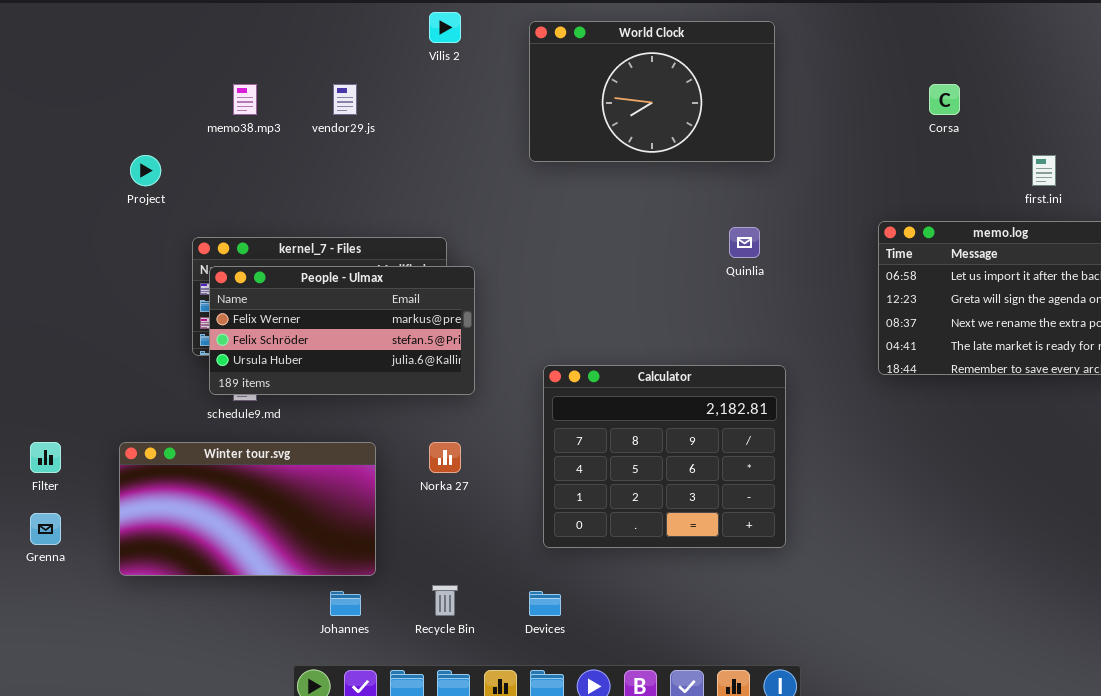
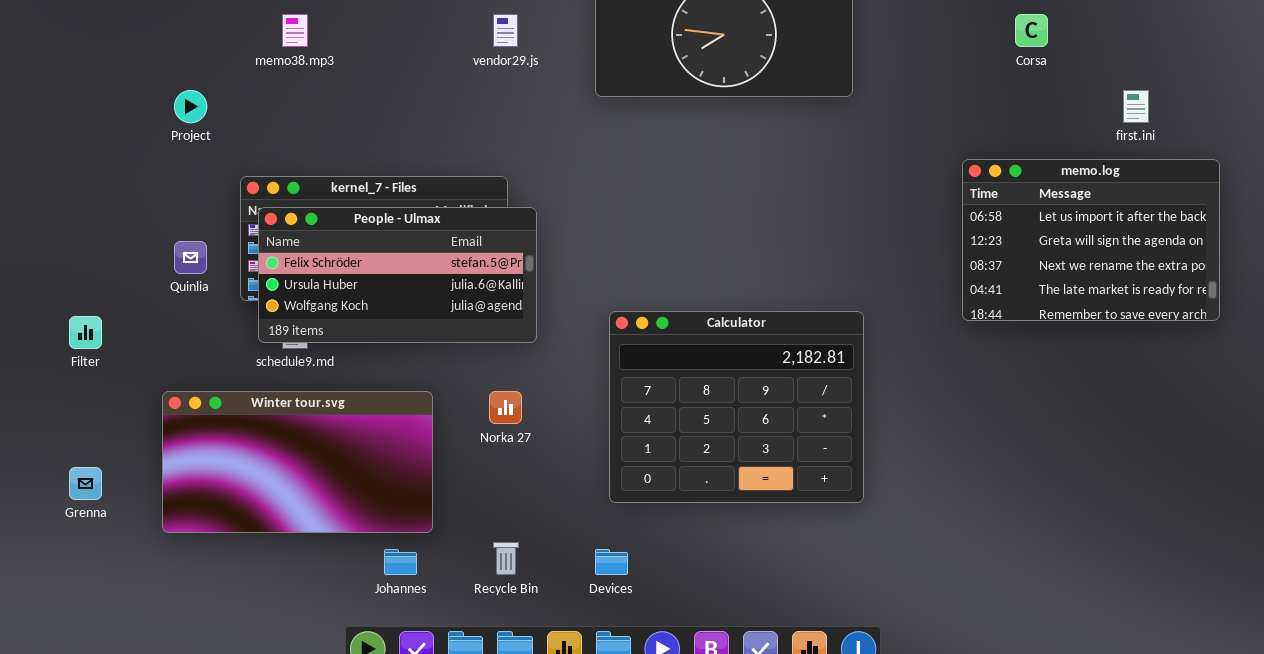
vendor29.js: [333,84,357,115] -> [493,14,518,47], moved
Quinlia: [729,227,760,258] -> [174,241,207,274], moved
People - Ulmax: [209,266,475,395] -> [258,207,537,343], scrolled down 1 row
Filter: [30,442,61,473] -> [69,316,102,349], moved

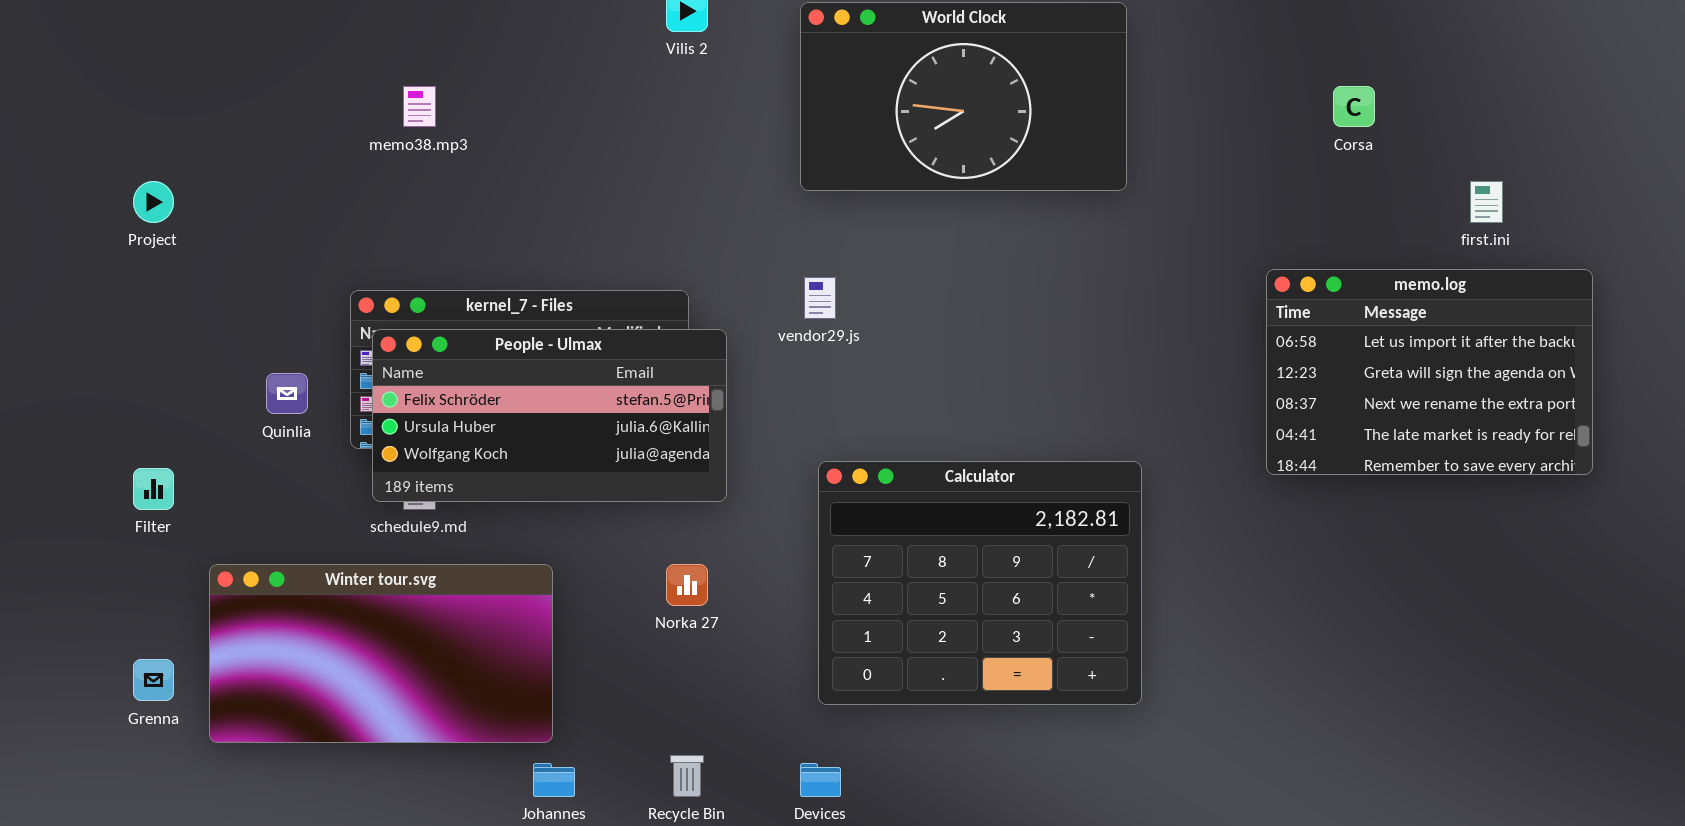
vendor29.js: [493,14,518,47] -> [804,277,836,319], moved
Project: [174,90,207,123] -> [133,181,174,223], moved
Winter tour.svg: [162,391,433,533] -> [209,564,553,743], moved

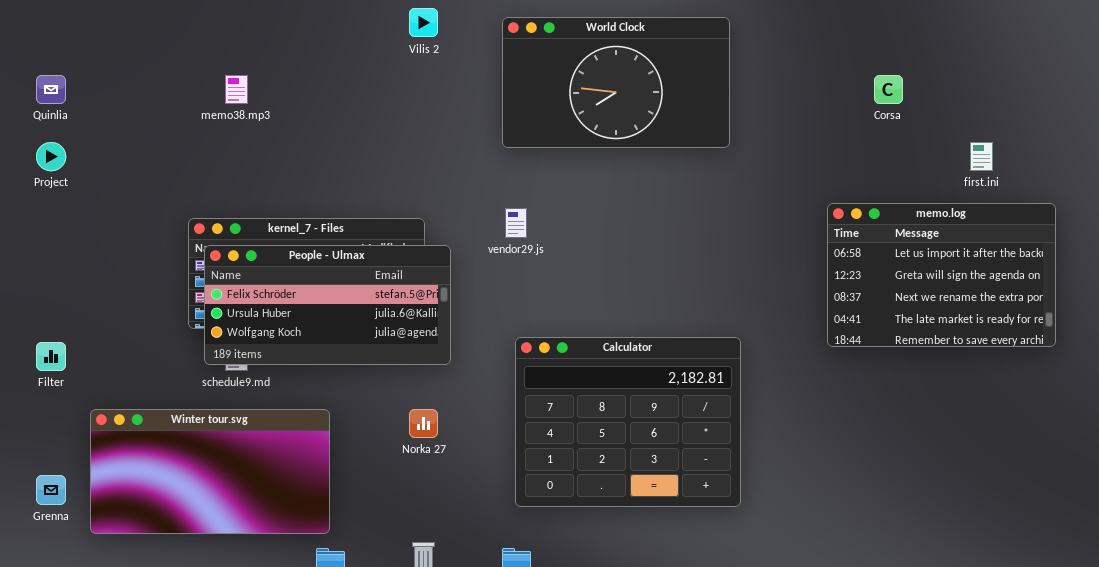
Quinlia: [266,373,308,414] -> [36,75,66,104], moved

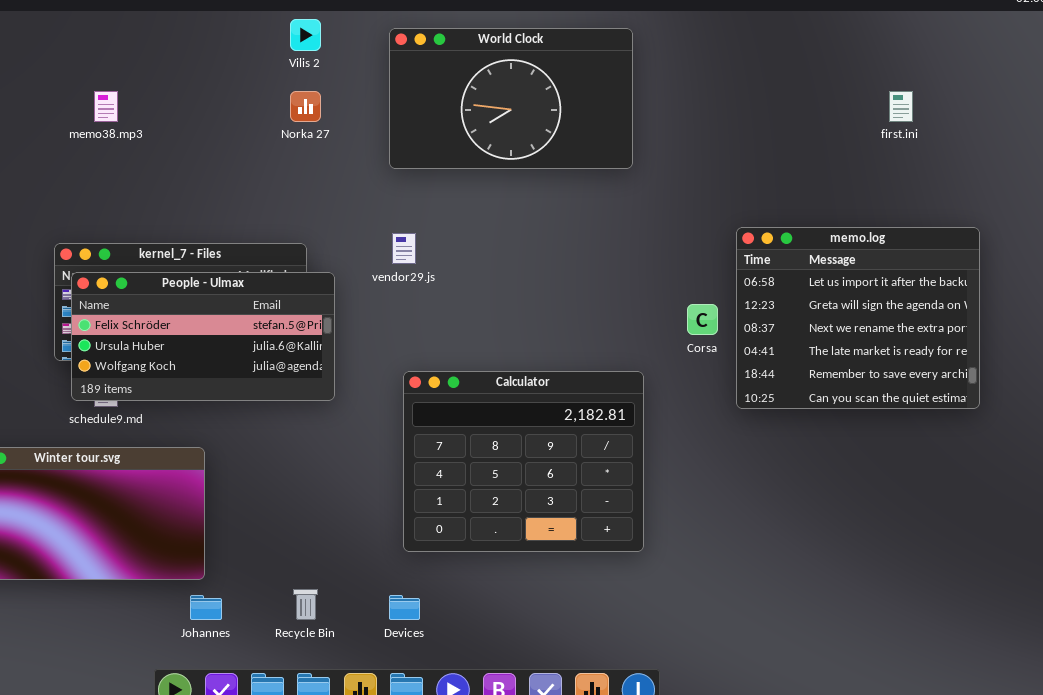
Corsa: [874,75,903,104] -> [687,304,718,335], moved
first.ini: [970,142,993,171] -> [889,91,913,122], moved
memo.log: [827,203,1056,347] -> [736,227,980,409], resized
Norka 27: [409,409,438,438] -> [290,91,321,122], moved

